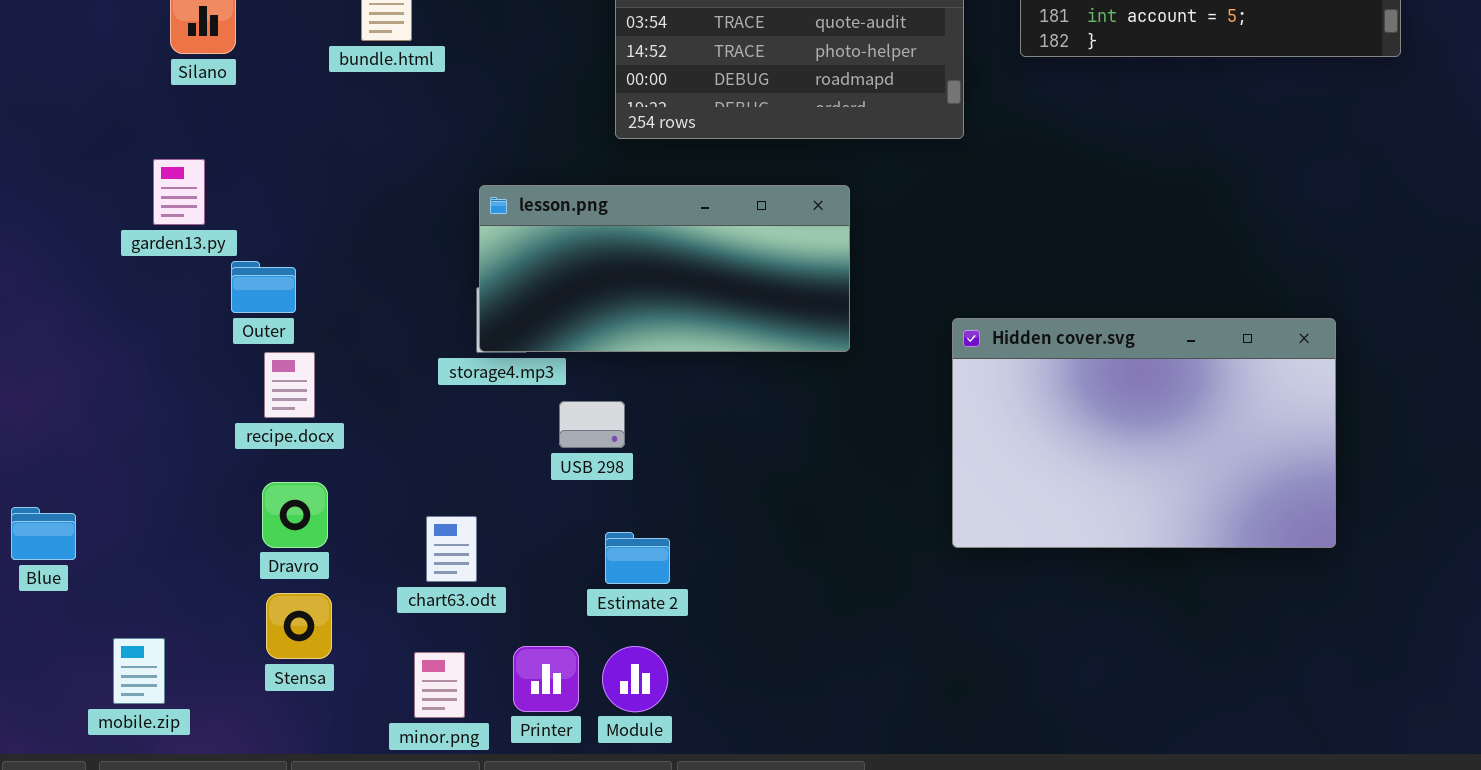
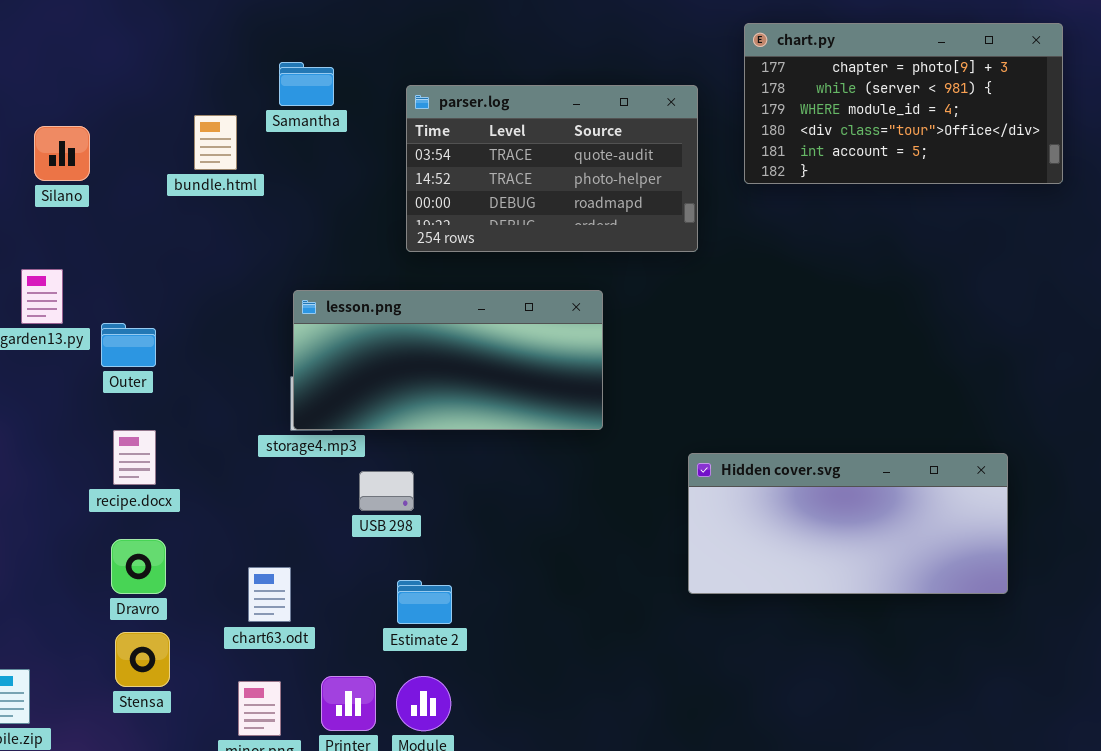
Outer: [231,261,296,313] -> [101,323,156,367], moved
Hidden cover.svg: [952,318,1336,548] -> [688,453,1008,594], resized

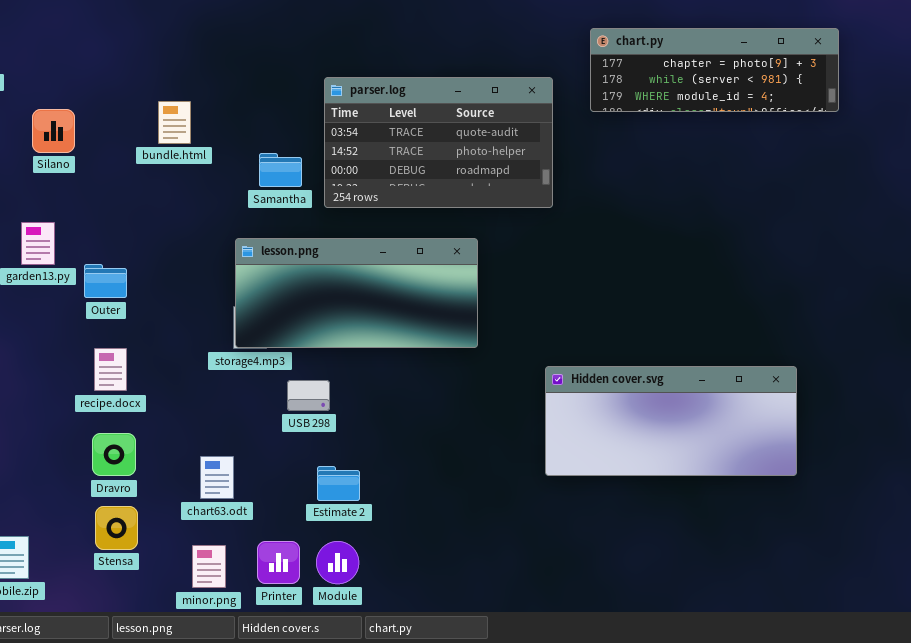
chart.py: [744,23,1063,184] -> [590,28,839,112], resized
Samantha: [279,62,334,106] -> [259,153,302,187], moved

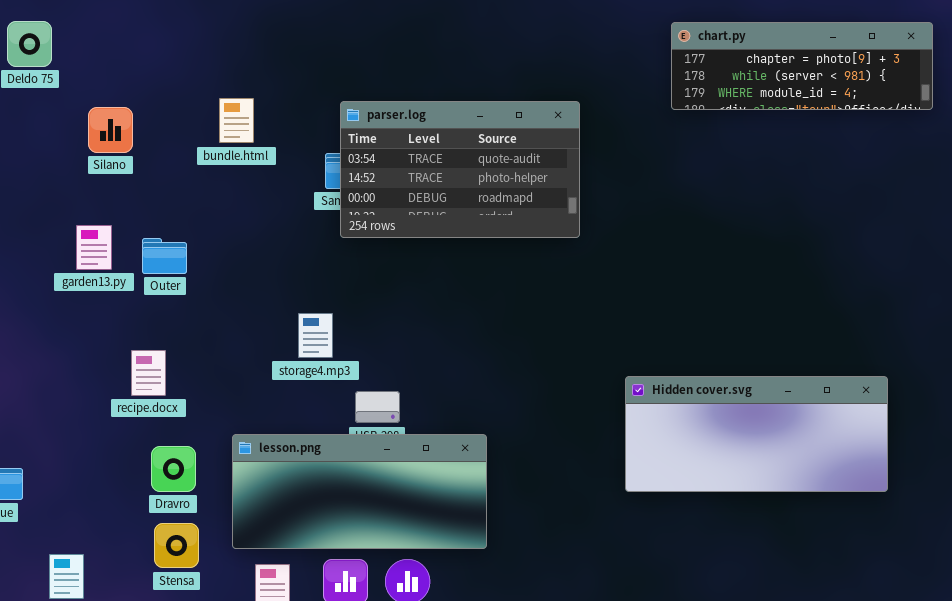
parser.log: [324,77,553,208] -> [340,101,580,238], moved
lesson.png: [235,238,478,348] -> [232,434,487,549], moved
Outer: [84,264,127,298] -> [142,238,187,274], moved
recipe.docx: [94,348,127,391] -> [131,350,166,396], moved

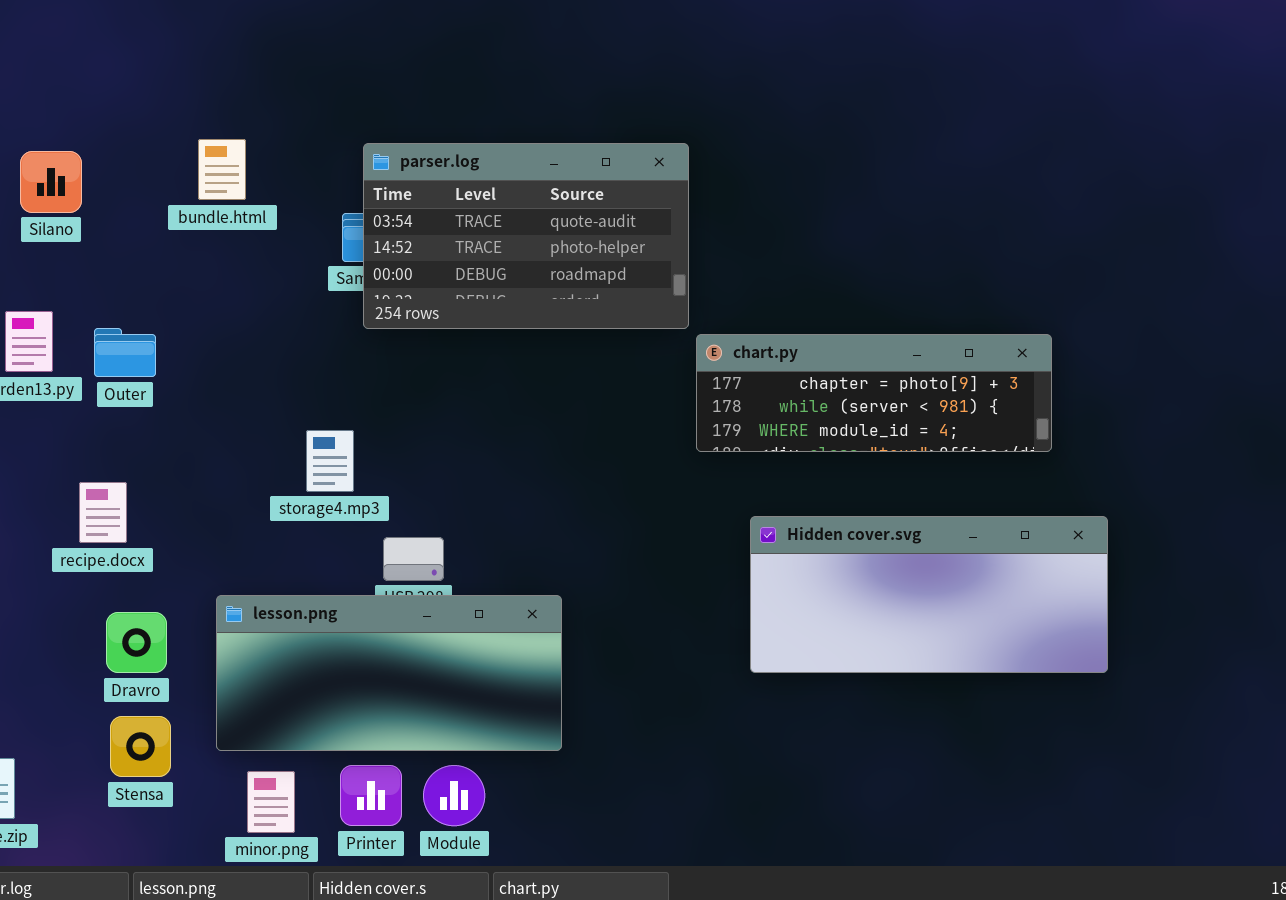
chart.py: [671,22,933,110] -> [696,334,1052,452], moved

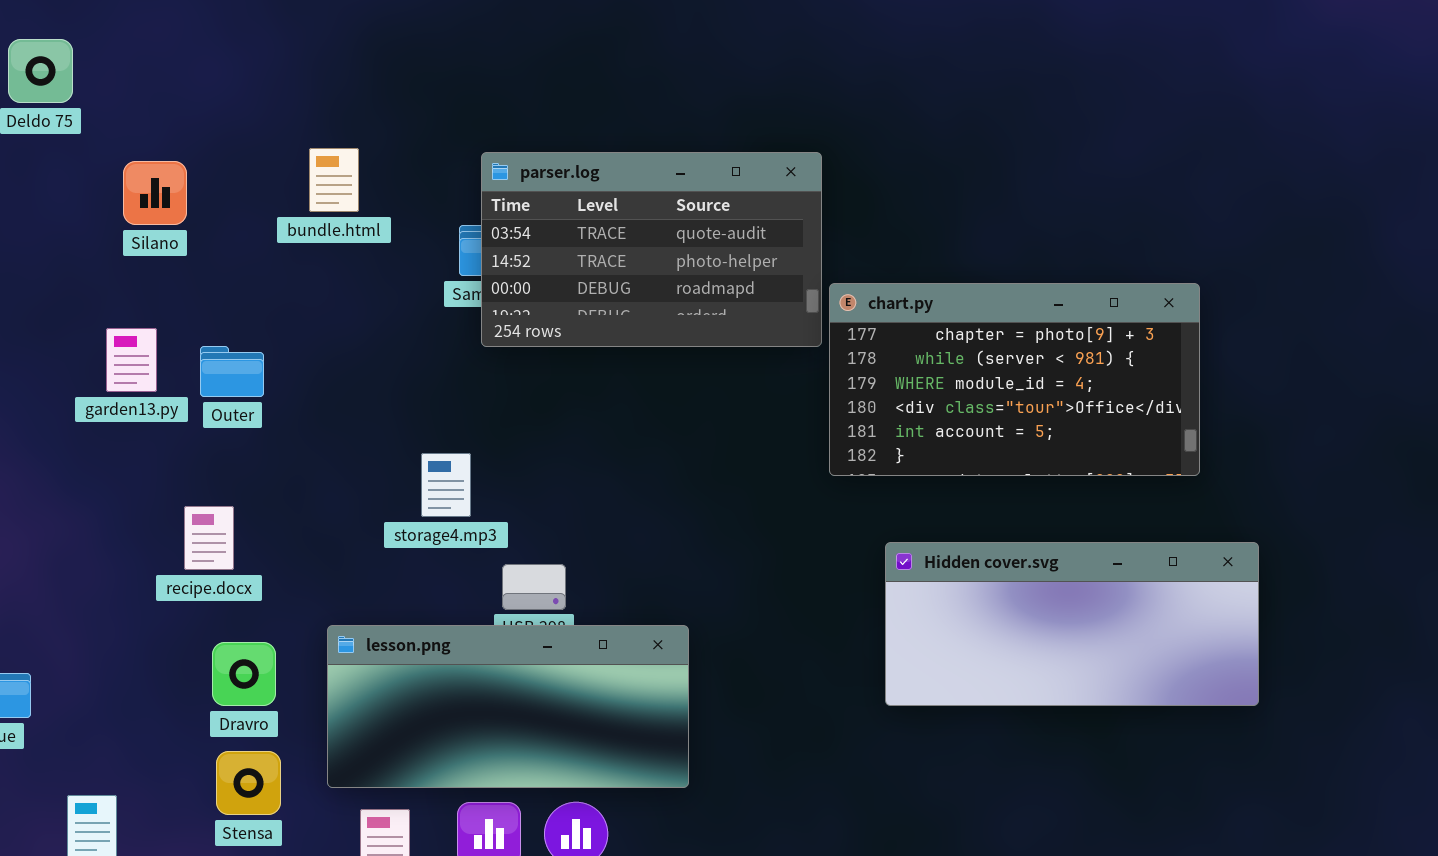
chart.py: [696,334,1052,452] -> [829,283,1200,476], resized

